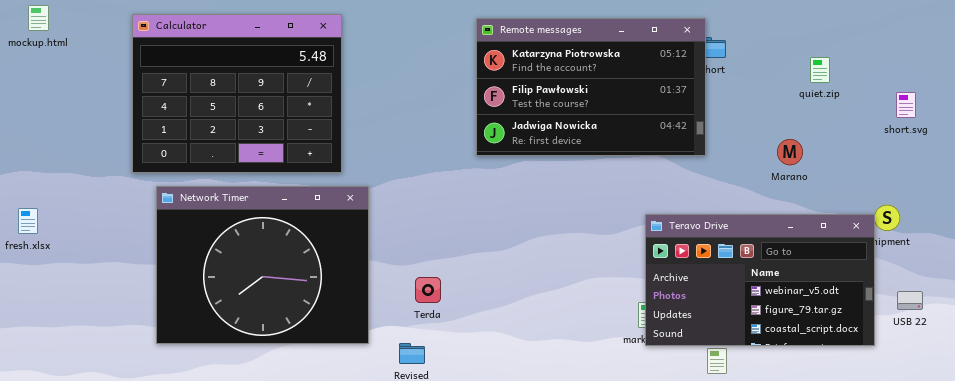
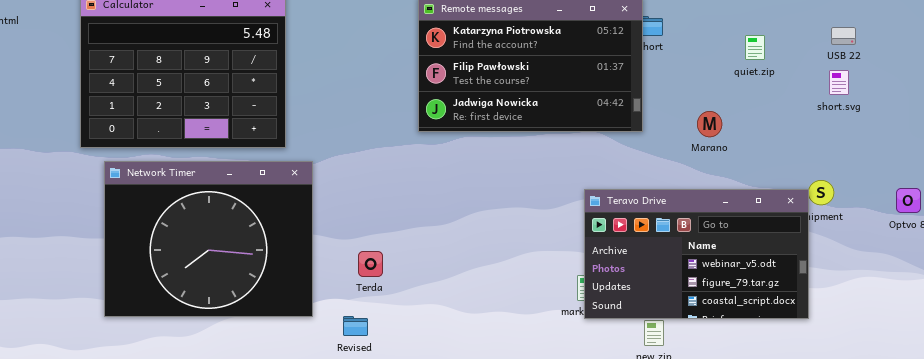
Marano: [777,139,803,165] -> [697,111,722,137], moved
USB 22: [897,291,923,310] -> [831,27,856,45], moved

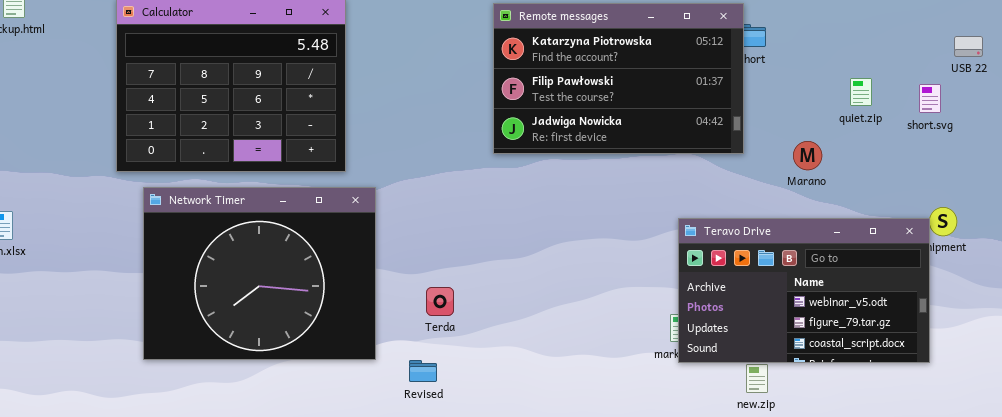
quiet.zip: [745,35,765,60] -> [850,78,872,106], moved
short.svg: [829,70,849,95] -> [919,84,941,113], moved
Marano: [697,111,722,137] -> [793,141,822,170], moved

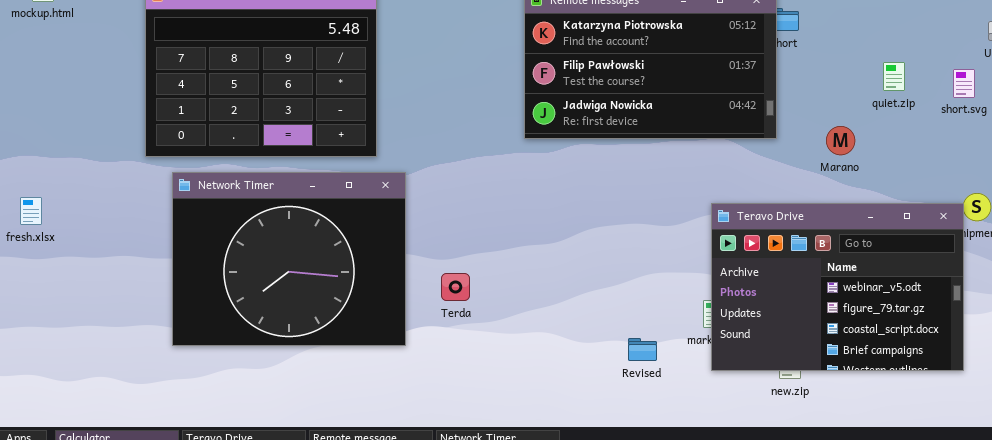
Teravo Drive: [678,218,930,363] -> [711,203,964,371], resized
Terda: [426,287,454,316] -> [441,273,470,301], moved
Revised: [409,360,437,382] -> [628,338,657,361], moved

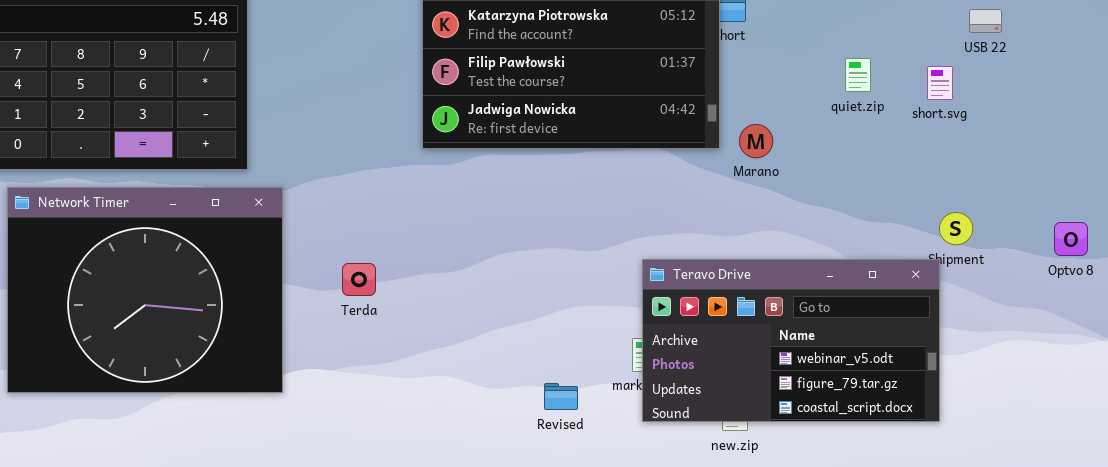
Marano: [826,126,855,155] -> [739,124,773,158], moved
Teravo Drive: [711,203,964,371] -> [642,259,940,422], resized
Terda: [441,273,470,301] -> [342,263,376,296], moved

